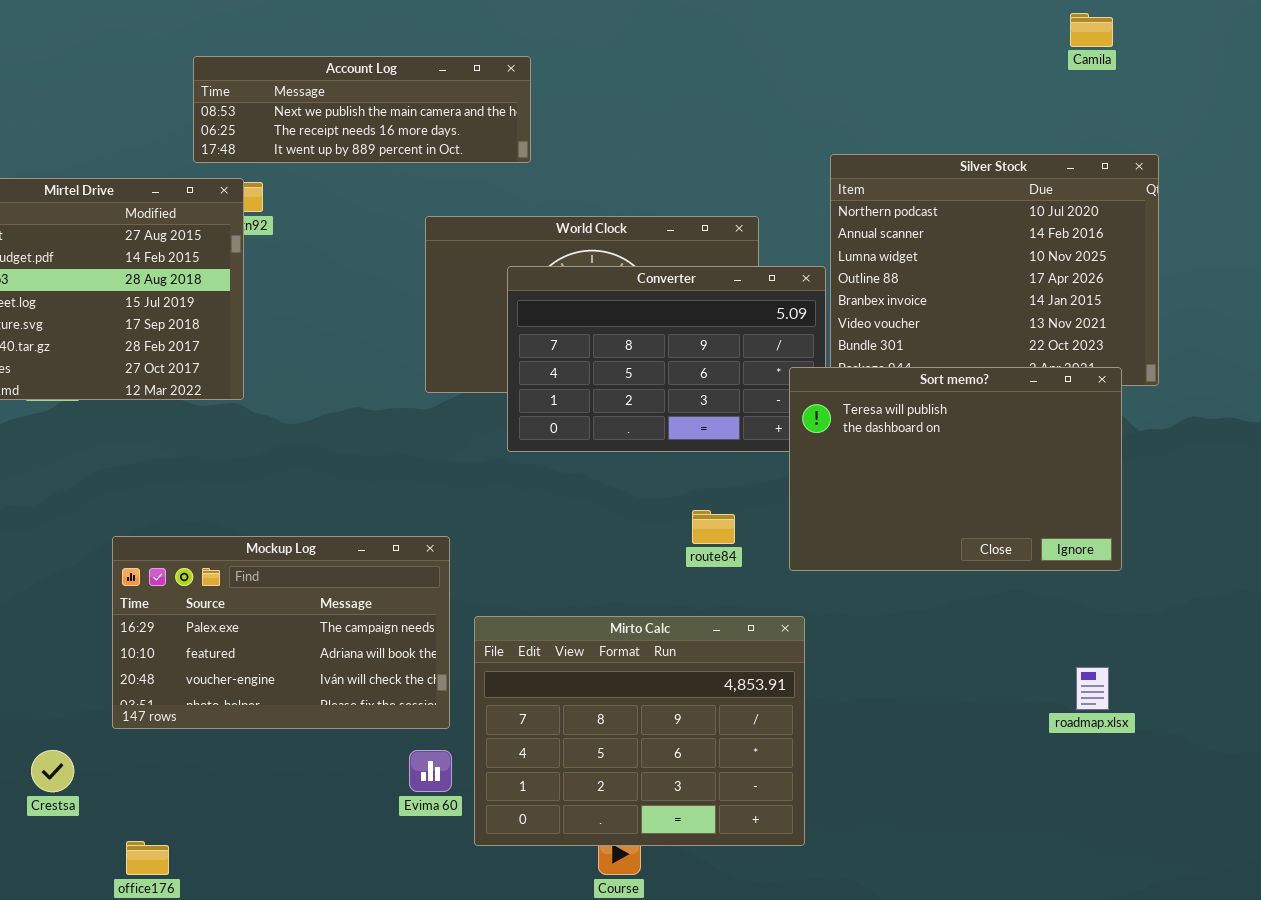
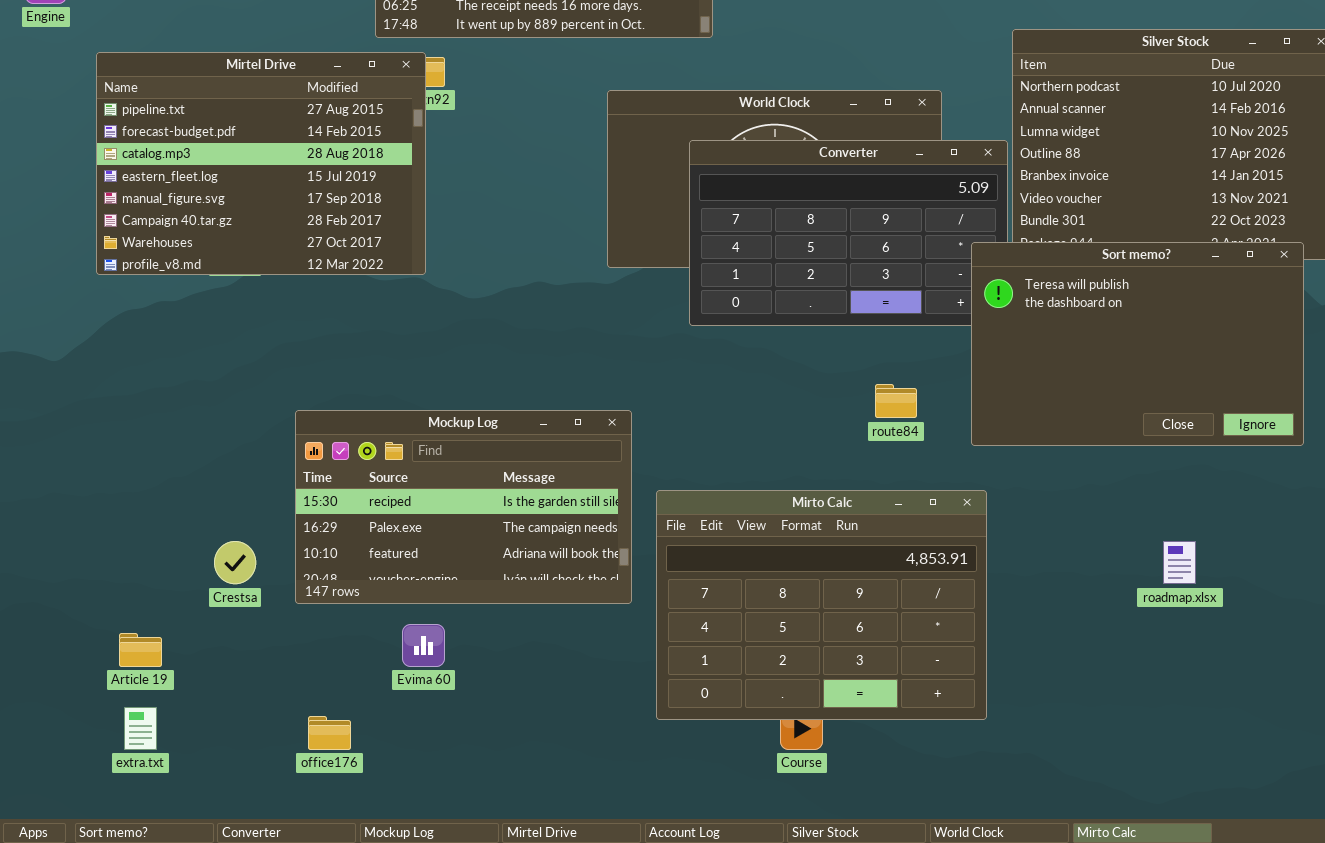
Mockup Log: [112,536,450,729] -> [295,410,632,604], scrolled up 1 row
roadmap.xlsx: [1076,667,1109,710] -> [1163,541,1196,584], moved
Crestsa: [31,750,74,792] -> [214,541,256,584], moved
Evima 60: [409,750,452,792] -> [402,624,445,667], moved

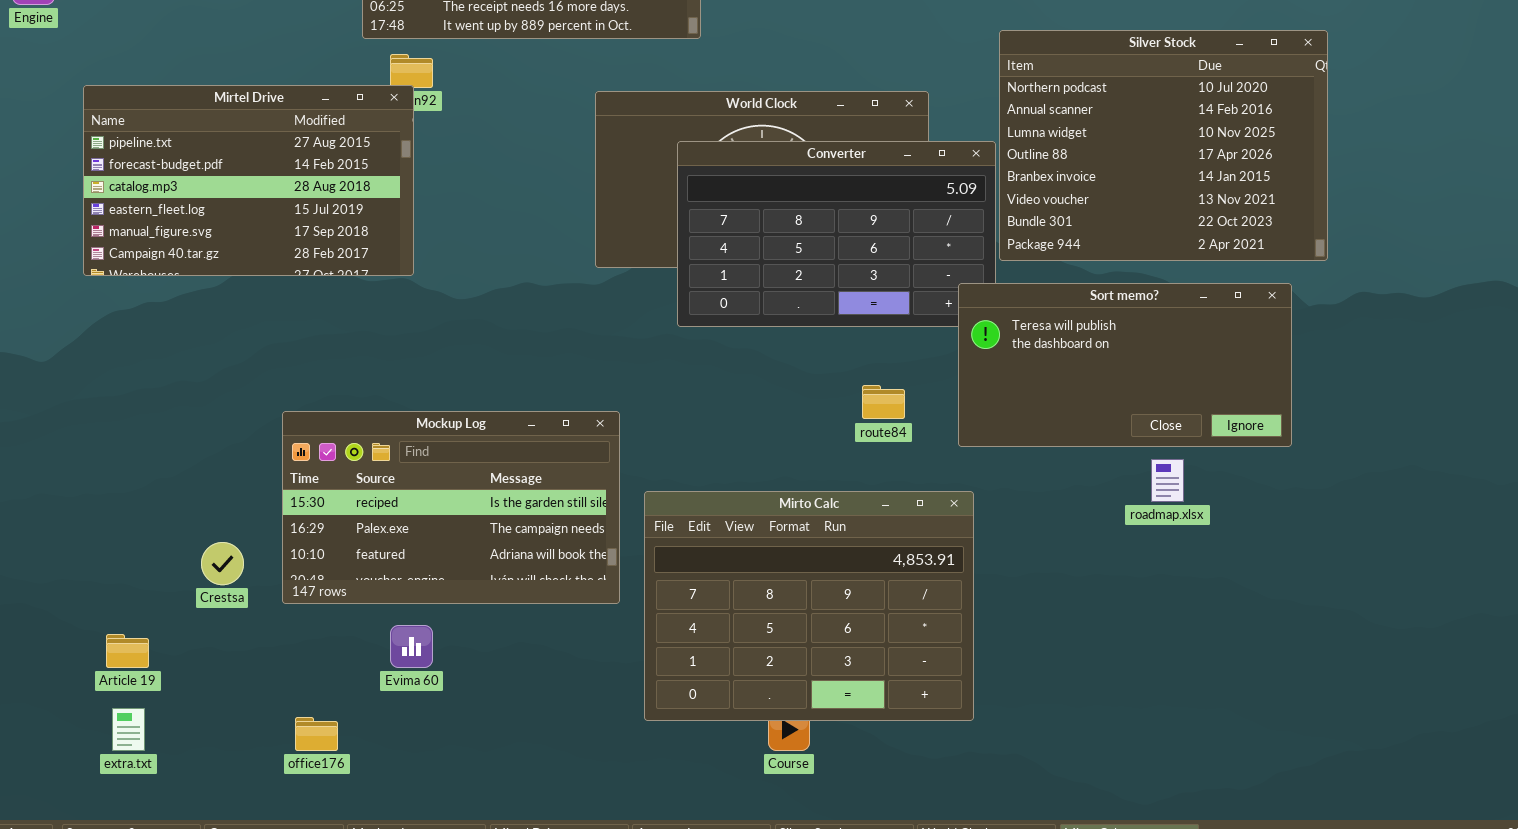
Mirtel Drive: [96,52,426,275] -> [83,85,414,276], resized
Sort memo?: [971,242,1304,446] -> [958,283,1292,447], resized
roadmap.xlsx: [1163,541,1196,584] -> [1151,459,1184,502], moved

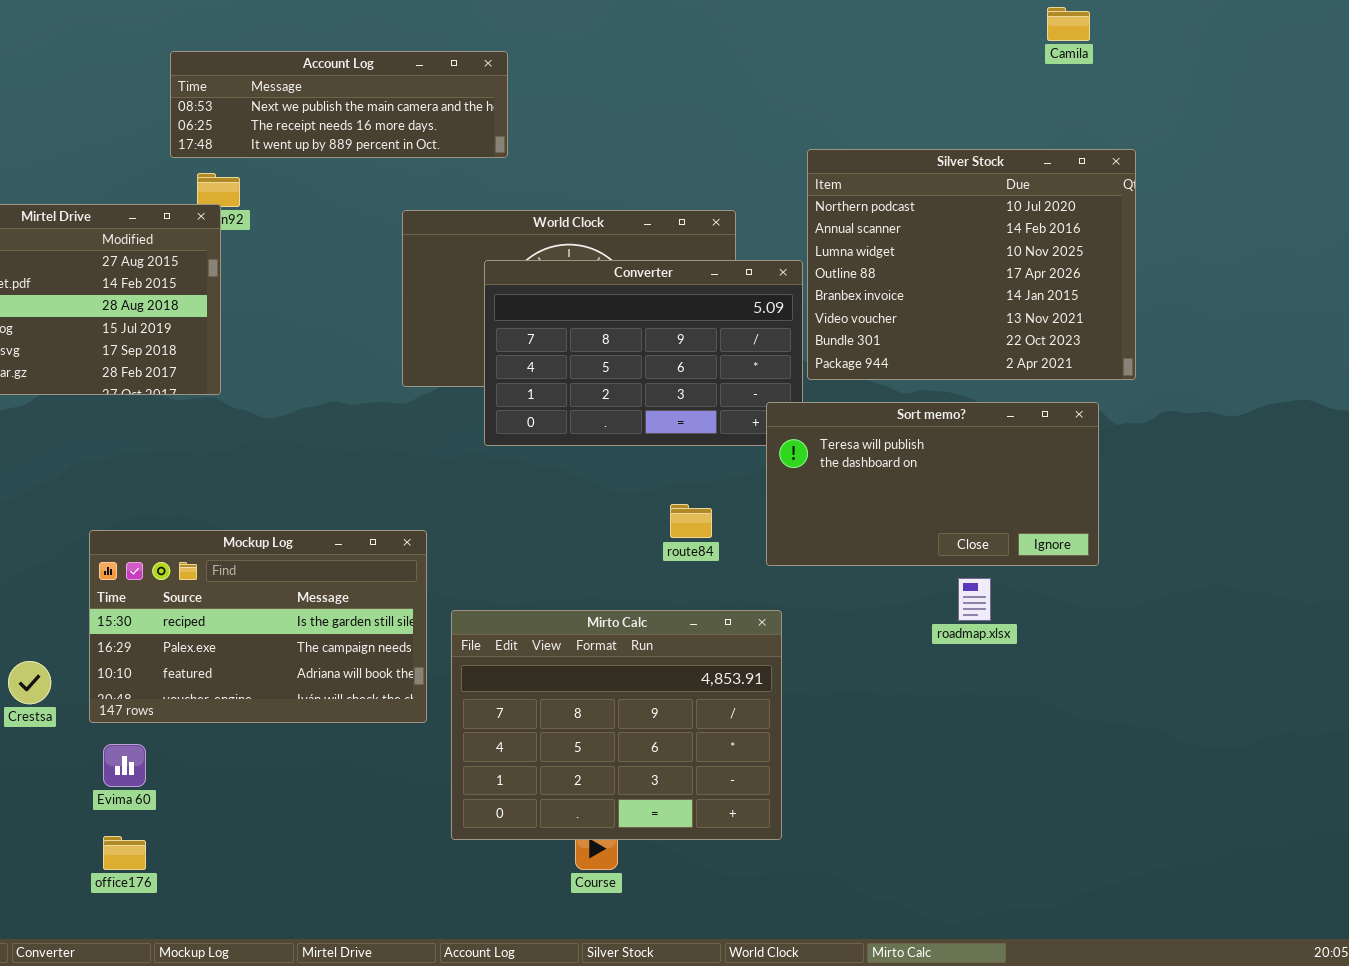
Evima 60: [390,625,433,668] -> [103,744,146,787], moved

